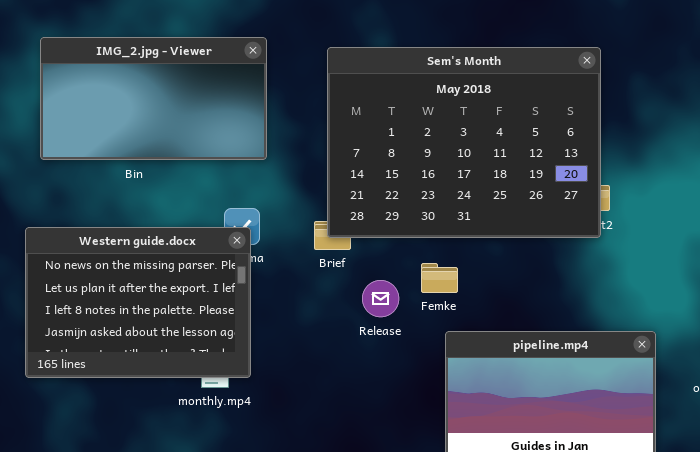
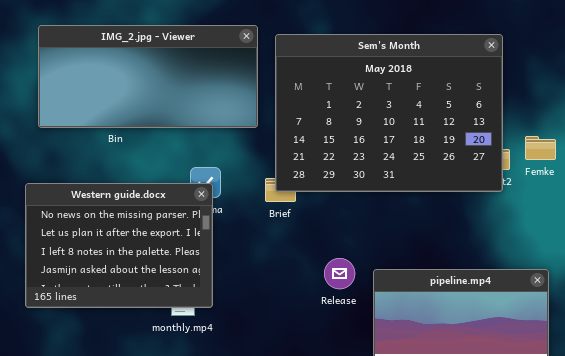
IMG_2.jpg - Viewer: [40,37,267,160] -> [38,25,258,128], resized
Femke: [421,263,458,293] -> [525,136,556,160], moved
Release: [362,280,399,317] -> [324,258,355,289], moved

